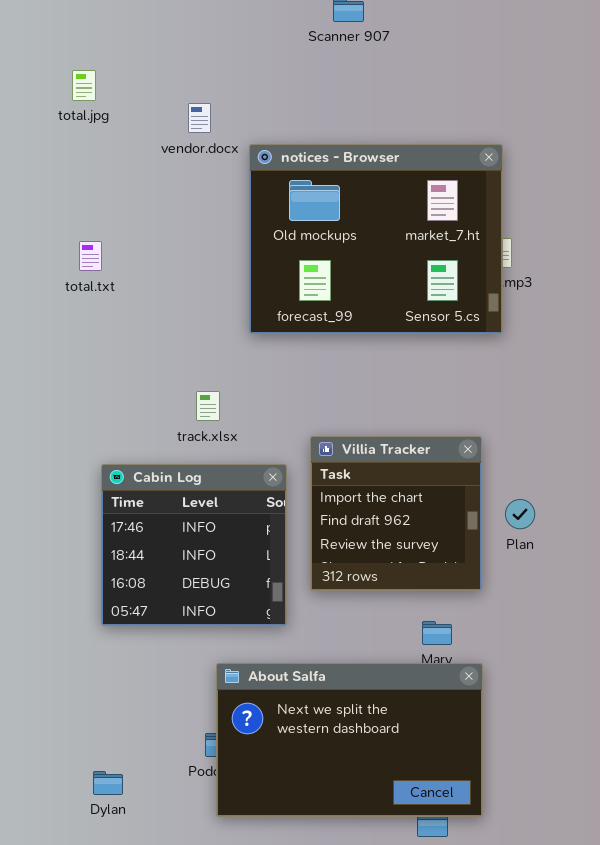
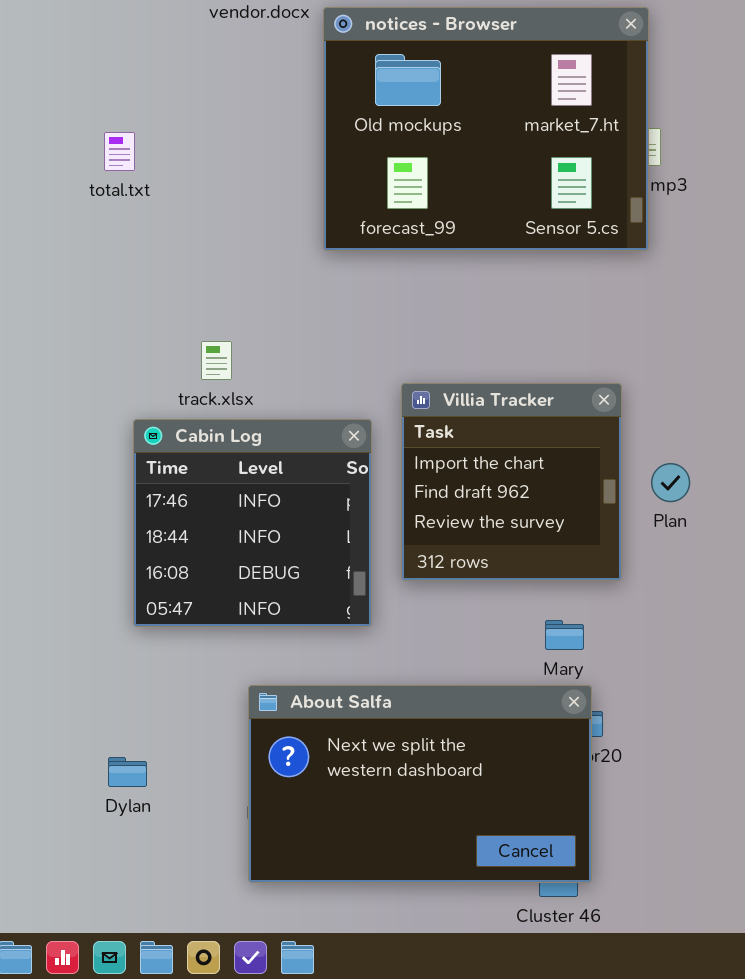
track.xlsx: [196,391,220,421] -> [201,341,232,380], moved
About Salfa: [216,663,483,817] -> [248,685,592,883], moved
Dylan: [93,771,123,795] -> [108,757,147,787], moved

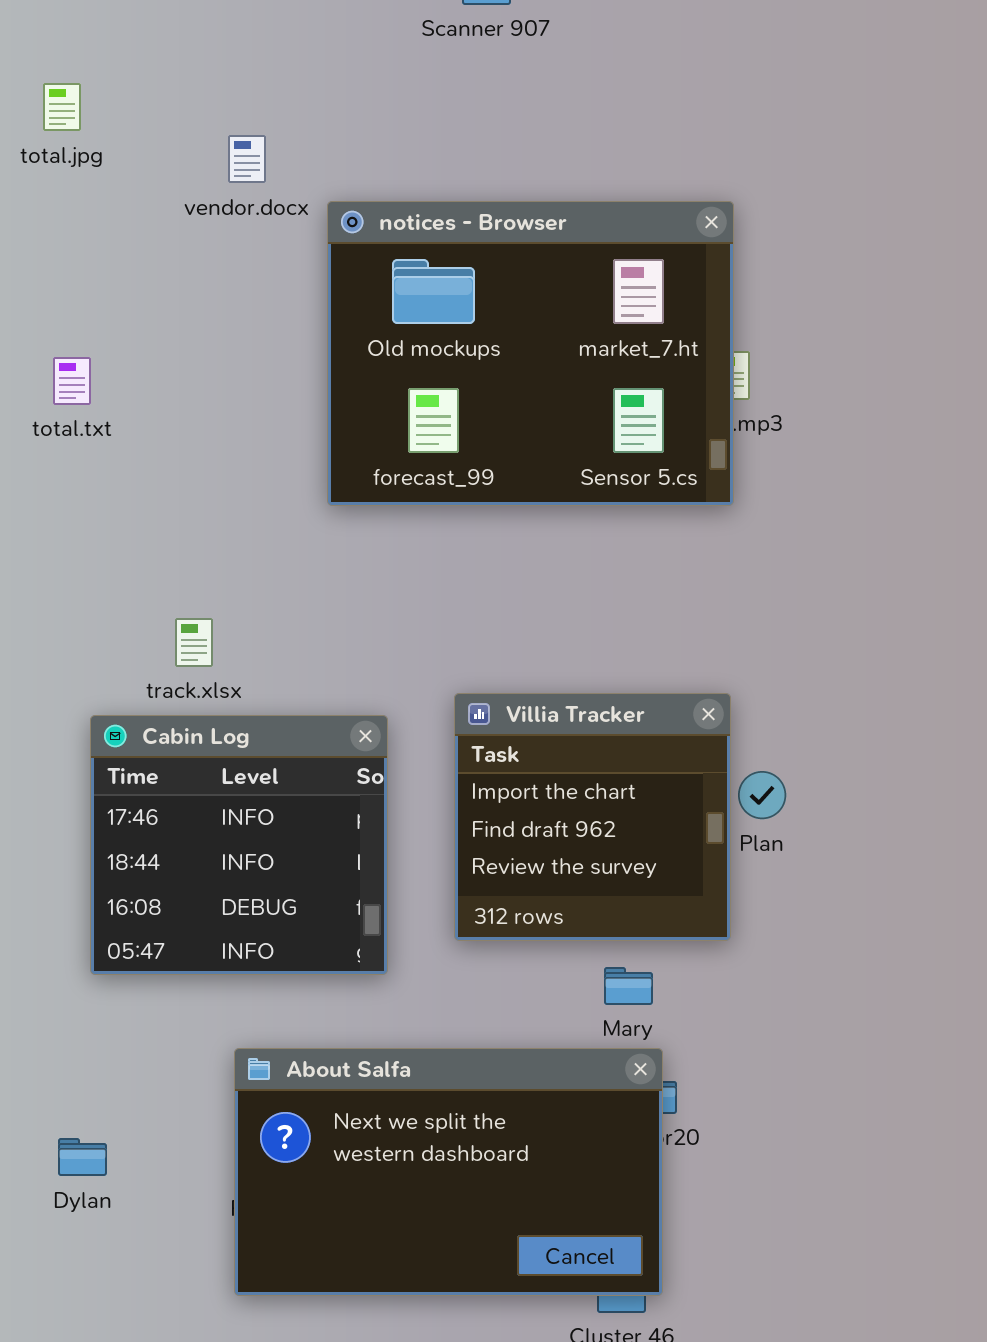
Villia Tracker: [401,383,622,581] -> [454,693,731,941], moved

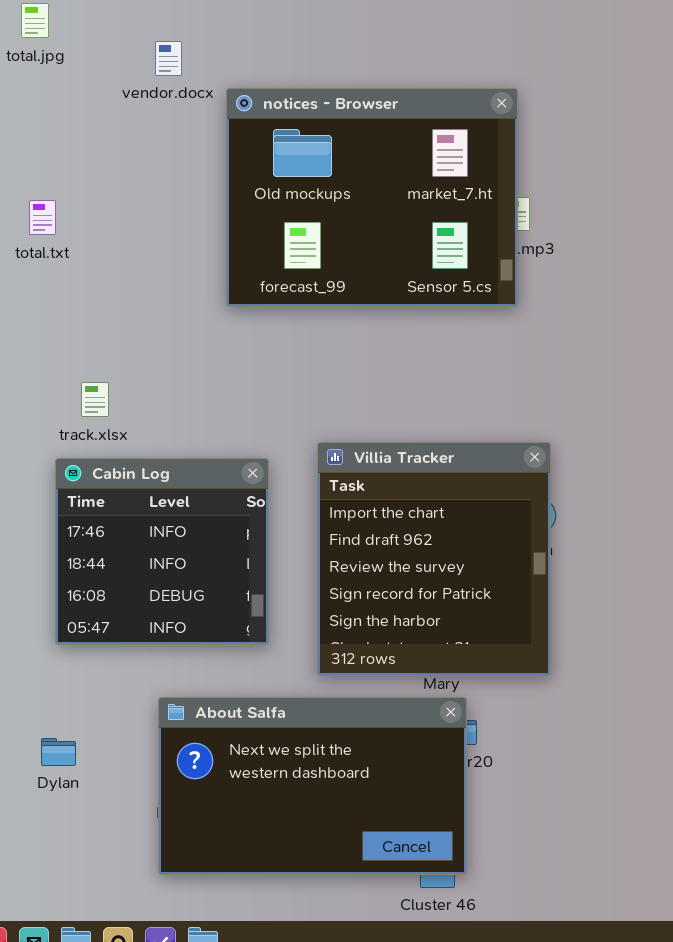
track.xlsx: [175,618,213,667] -> [81,382,109,417], moved
Villia Tracker: [454,693,731,941] -> [317,442,551,676], resized
Dylan: [58,1138,107,1176] -> [41,738,76,766], moved

